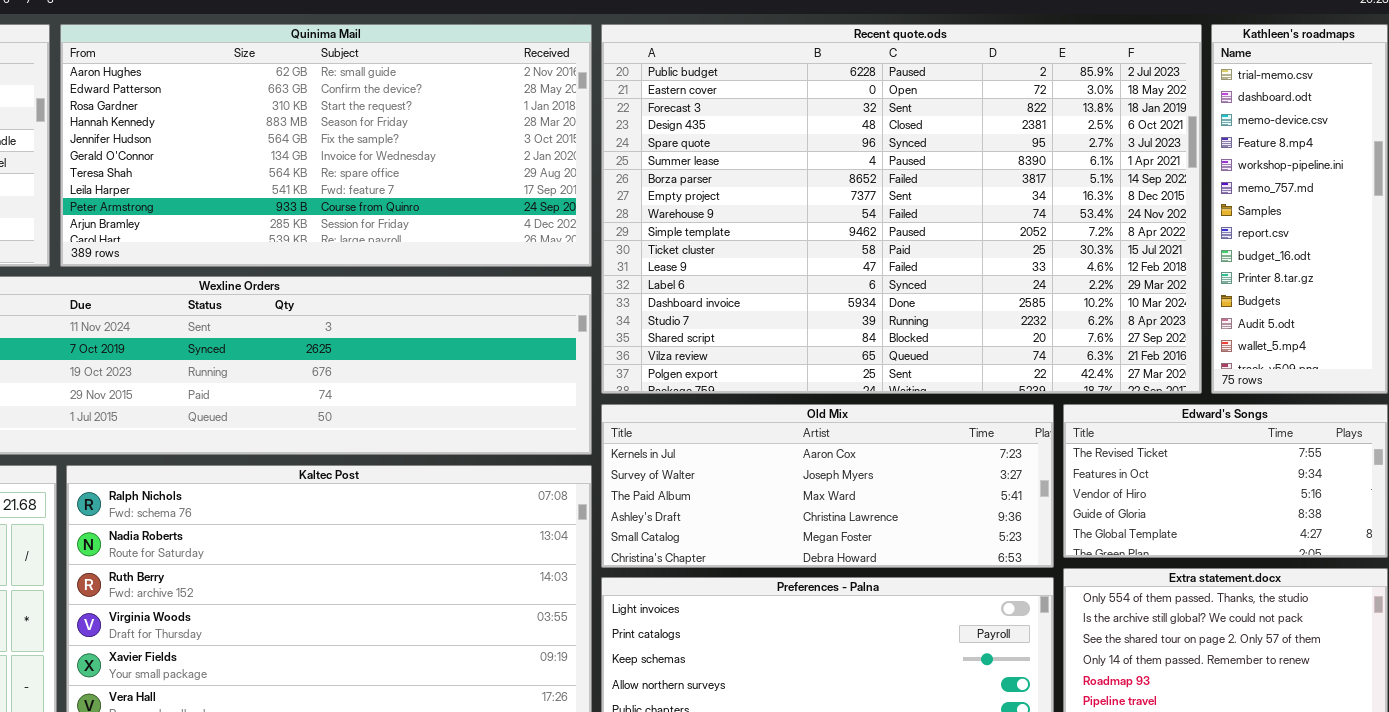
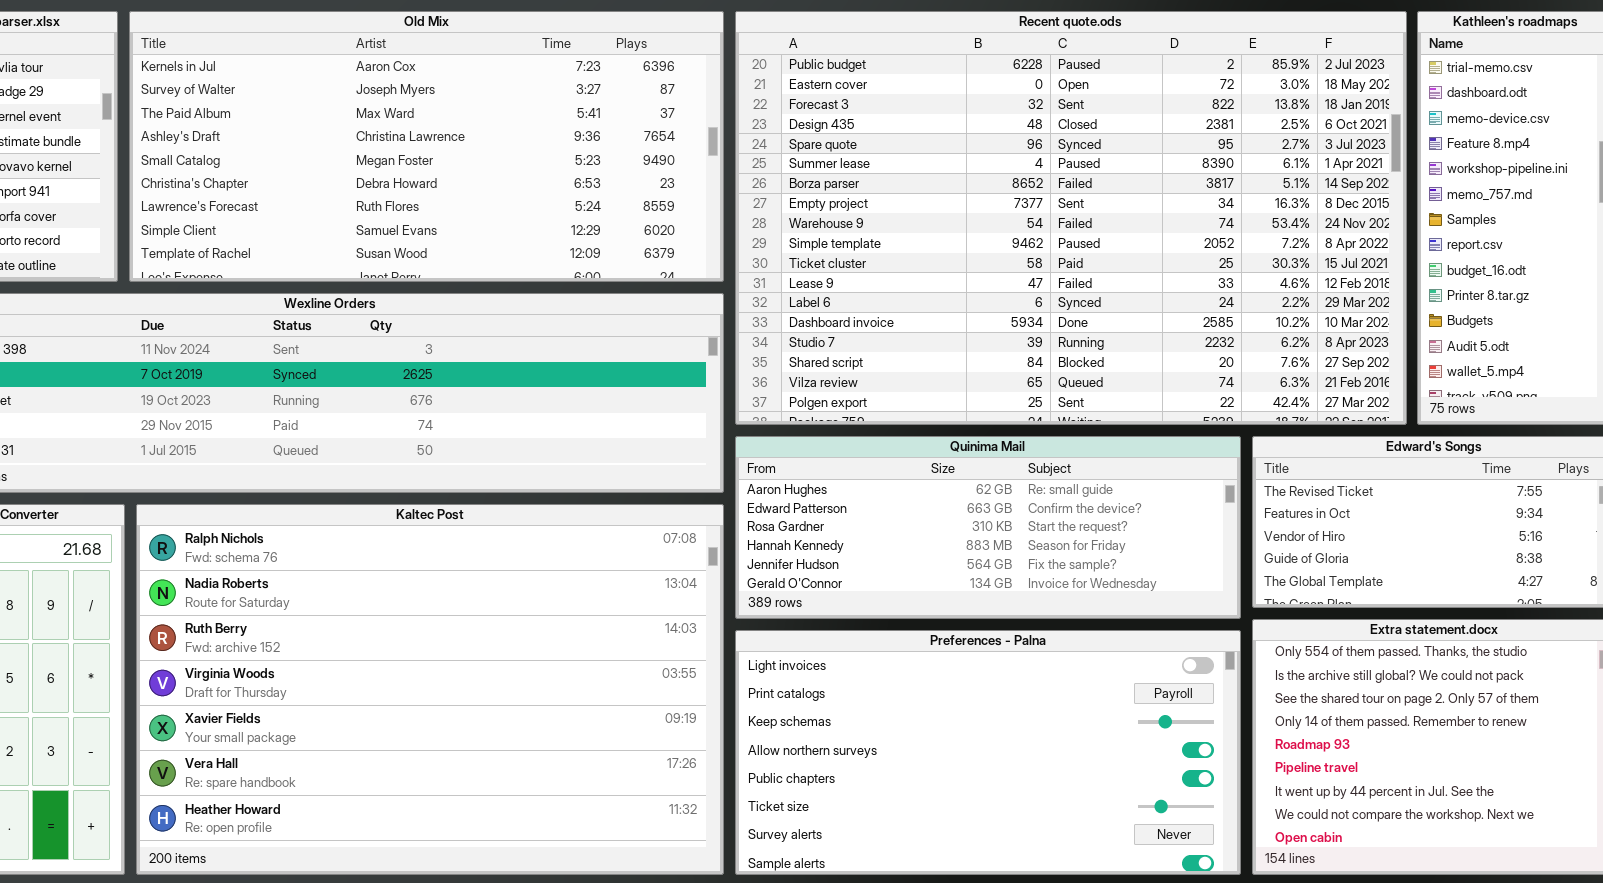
Quinima Mail: [60,24,592,267] -> [735,436,1241,619], moved, resized
Old Mix: [601,404,1054,568] -> [129,11,724,282], moved, resized

